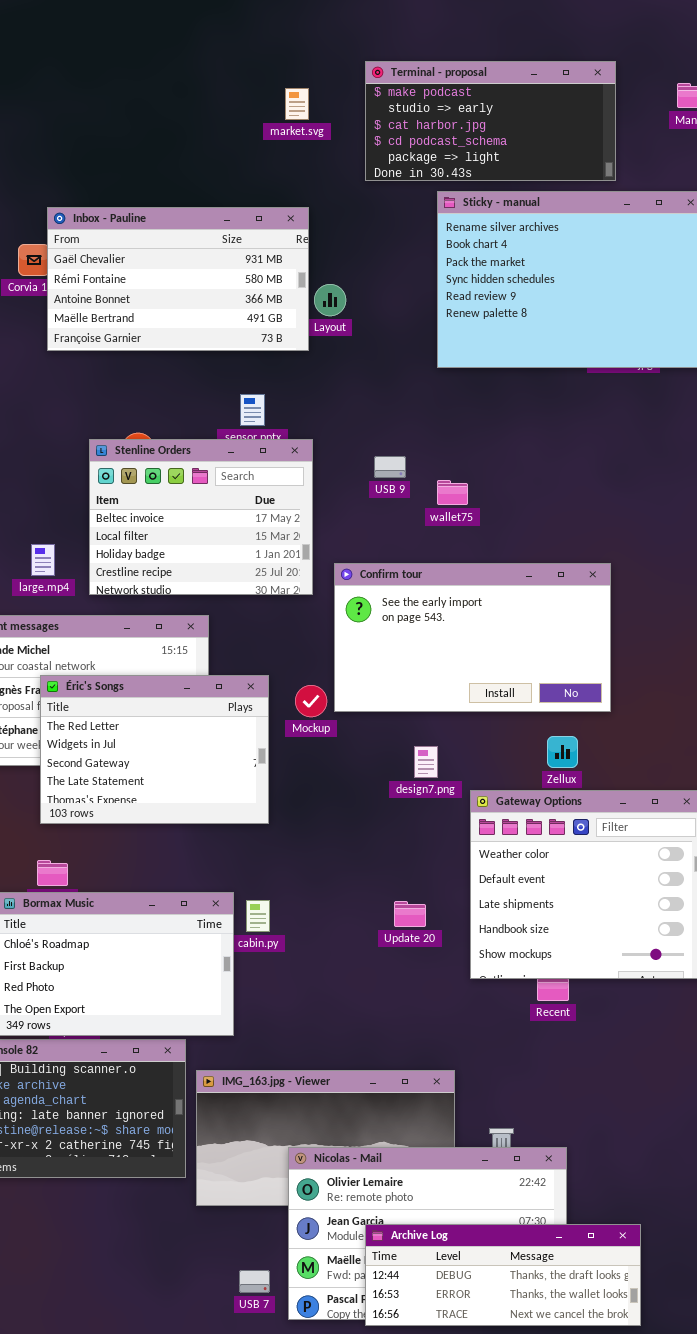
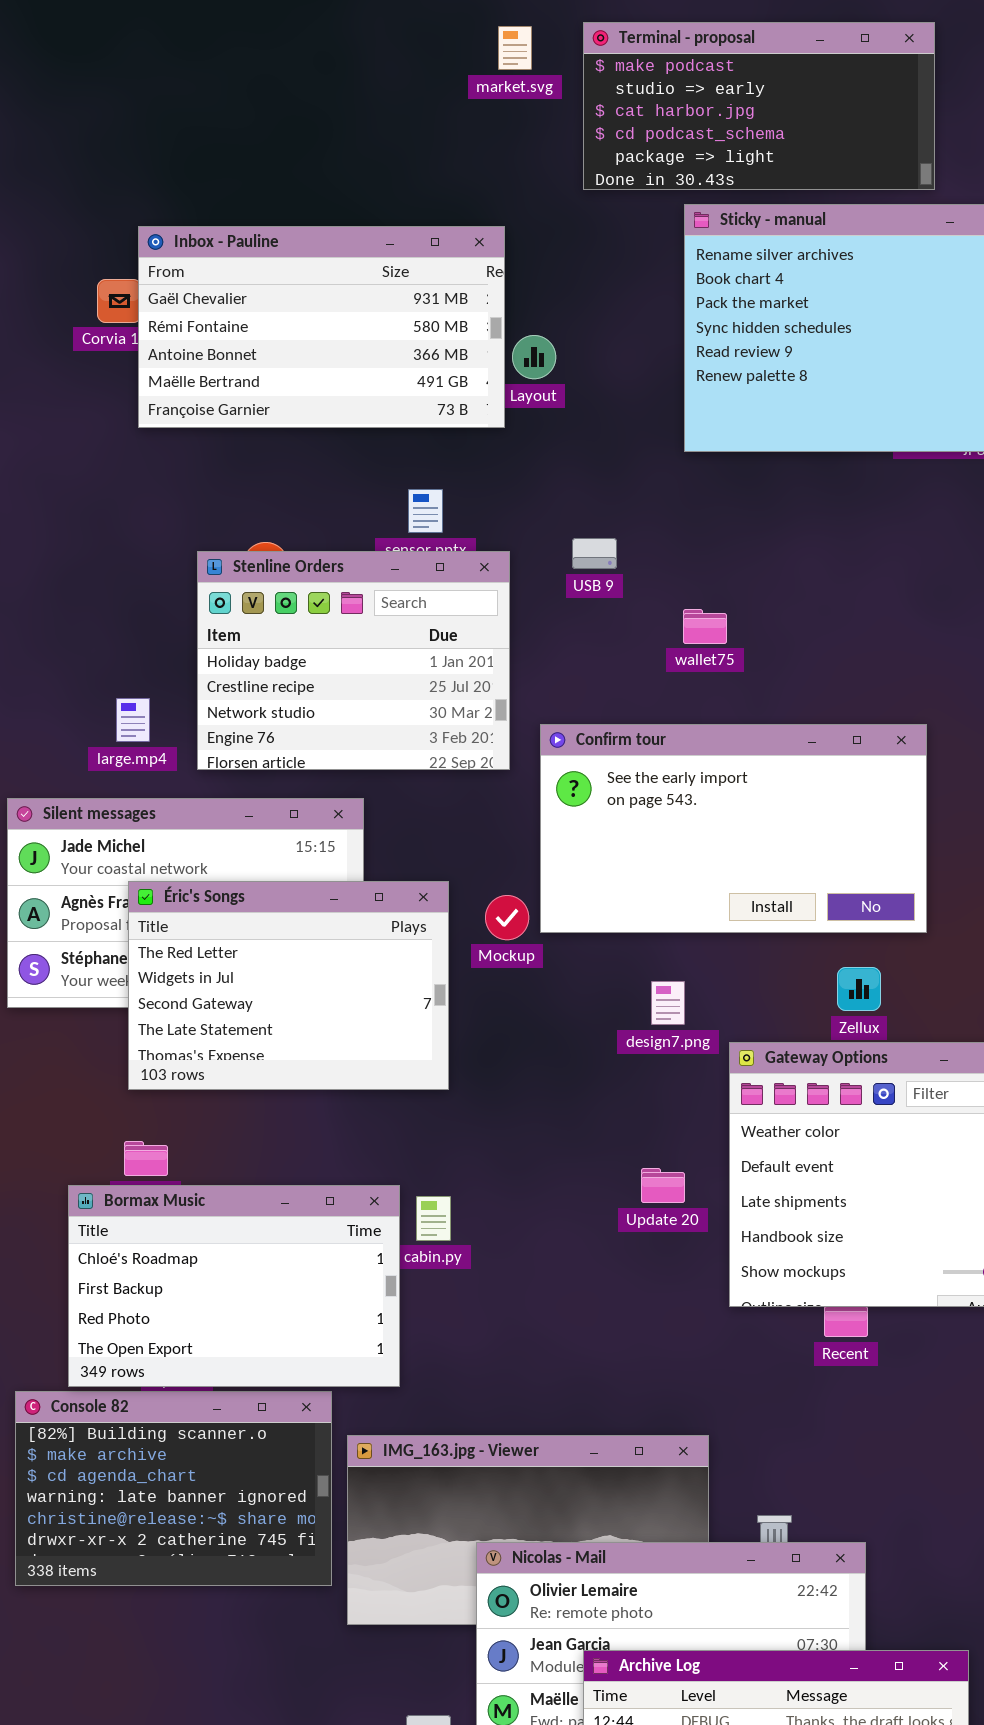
market.svg: [285,88,309,120] -> [498,26,532,70], moved
Stenline Orders: [89,439,313,595] -> [197,551,510,770], scrolled down 2 rows
USB 9: [374,456,406,478] -> [572,538,617,569], moved
Update 20: [394,901,426,927] -> [641,1168,685,1203], moved

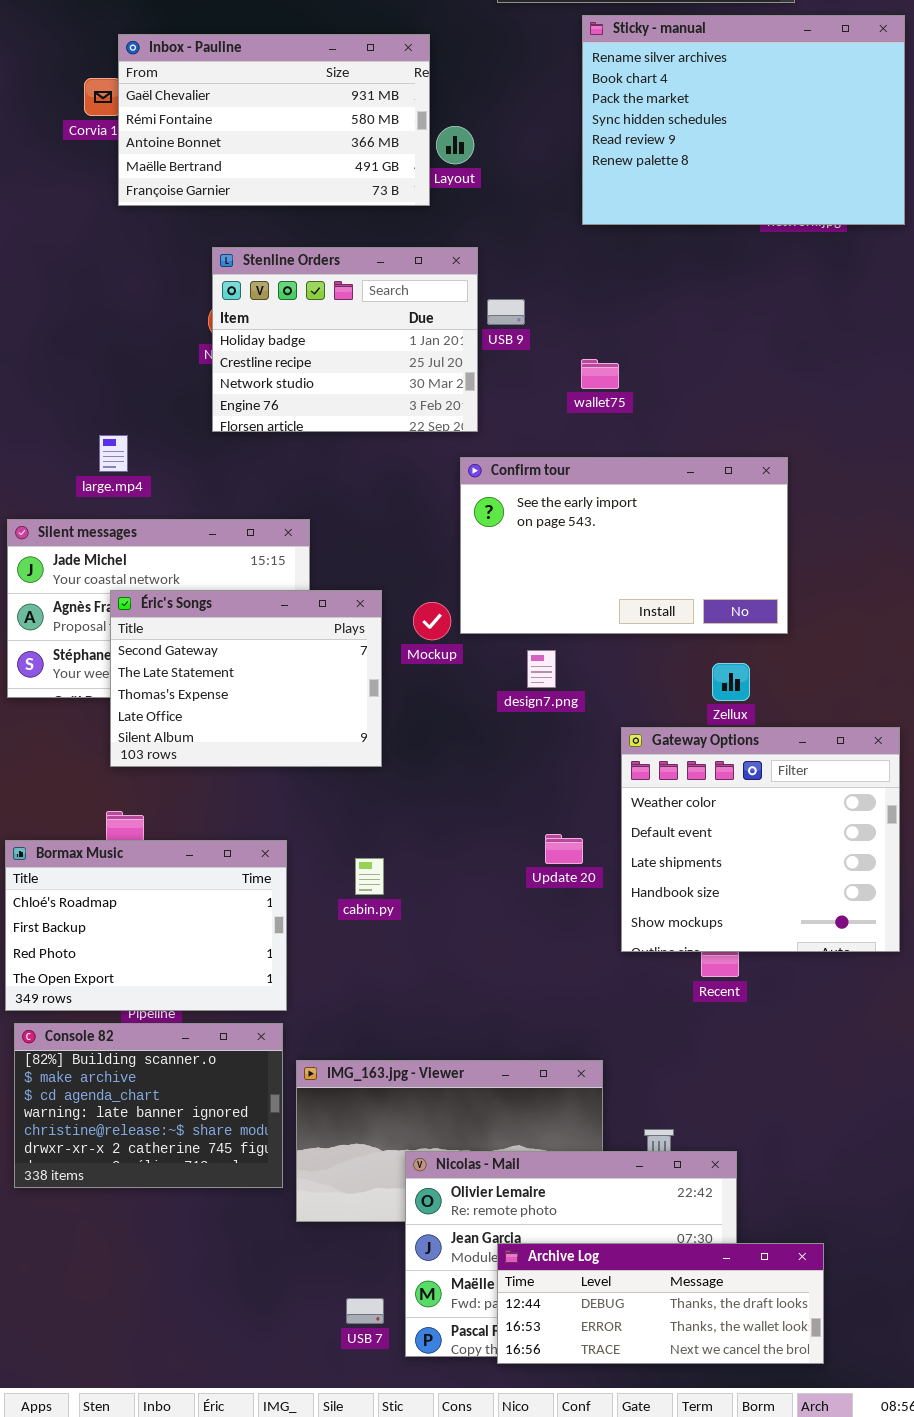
Stenline Orders: [197,551,510,770] -> [212,247,478,432], moved
Éric's Songs: [128,881,449,1090] -> [110,590,382,767], scrolled down 2 rows
design7.png: [651,981,685,1025] -> [527,650,556,688], moved
Bormax Music: [68,1185,400,1387] -> [5,840,287,1011], moved

